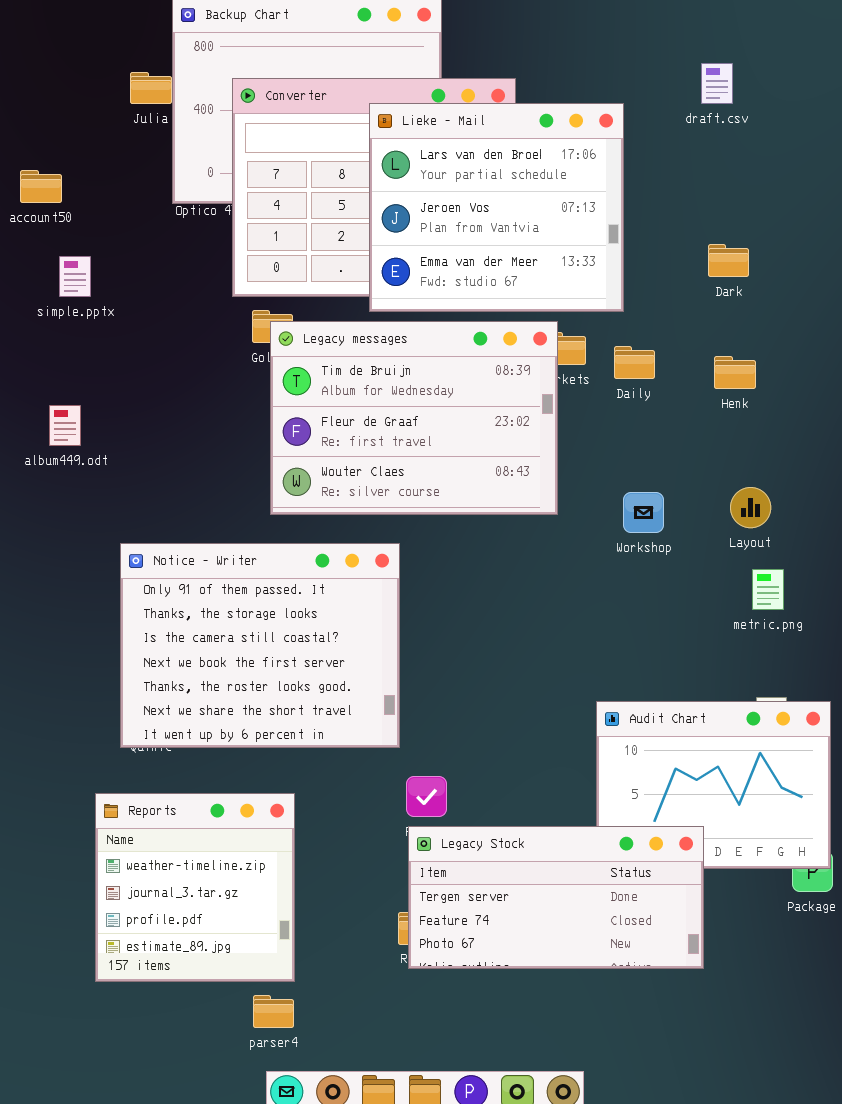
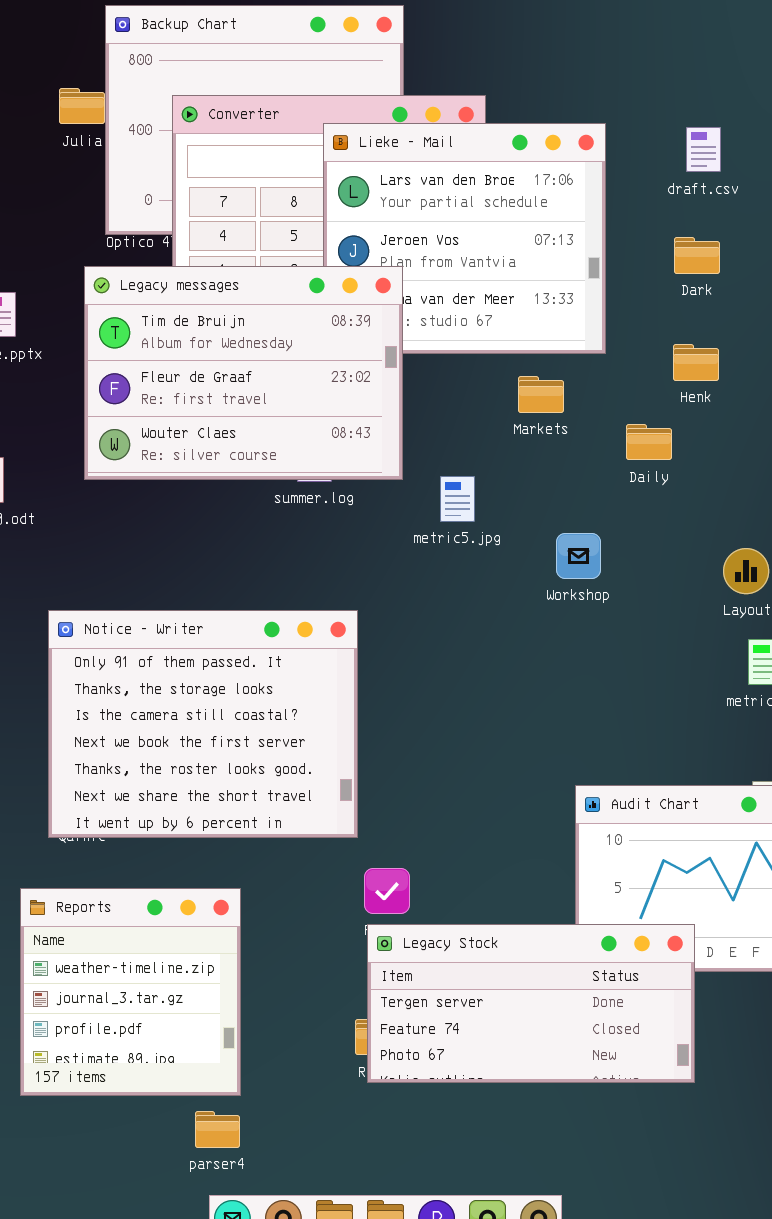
draft.csv: [701,63,733,104] -> [686,127,721,172], moved
Dark: [708,244,749,277] -> [674,237,720,274], moved
Legacy messages: [270,321,558,515] -> [84,266,403,480], moved
Daily: [614,346,655,379] -> [626,424,672,460], moved
Henk: [714,356,756,389] -> [673,344,719,381], moved
Workshop: [623,492,664,533] -> [556,533,601,579], moved

